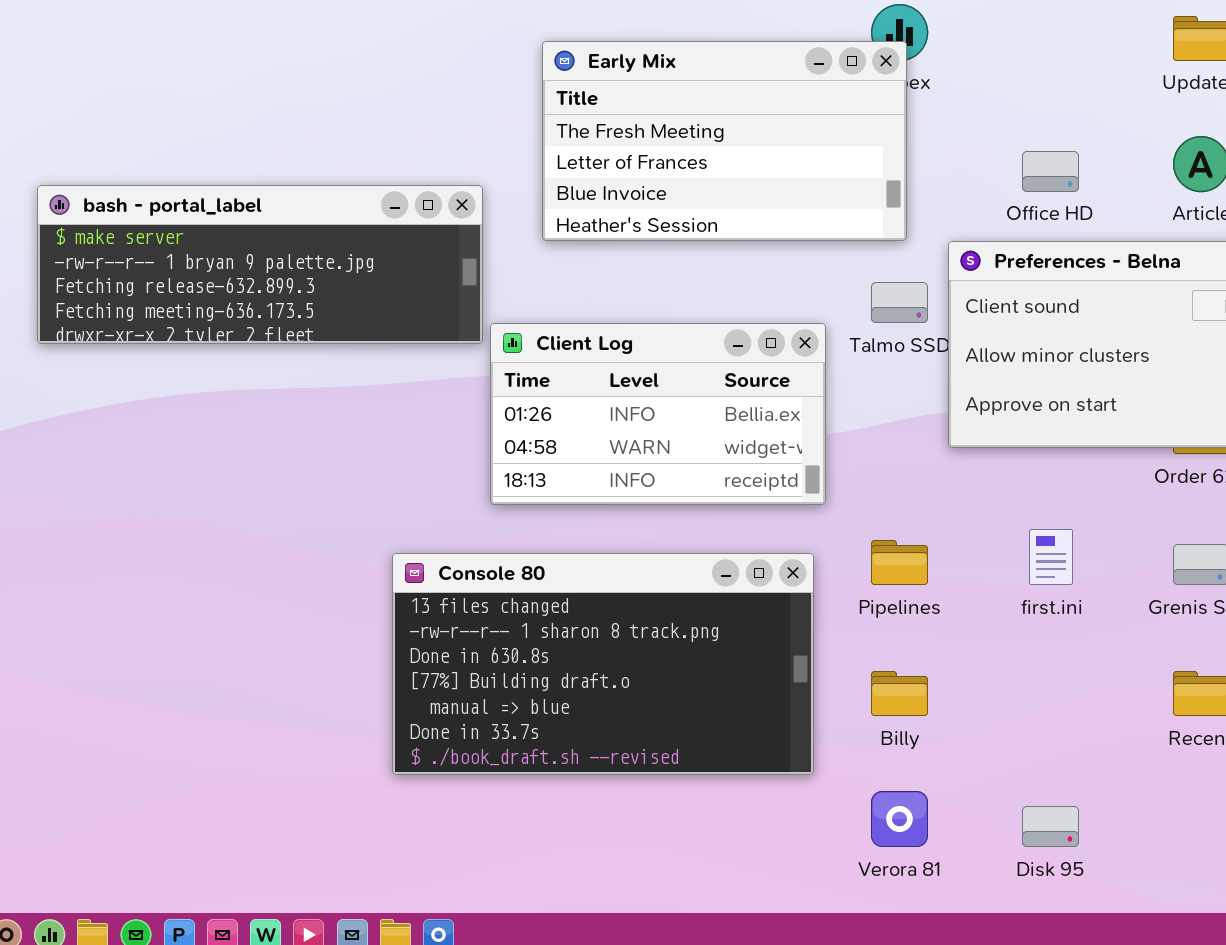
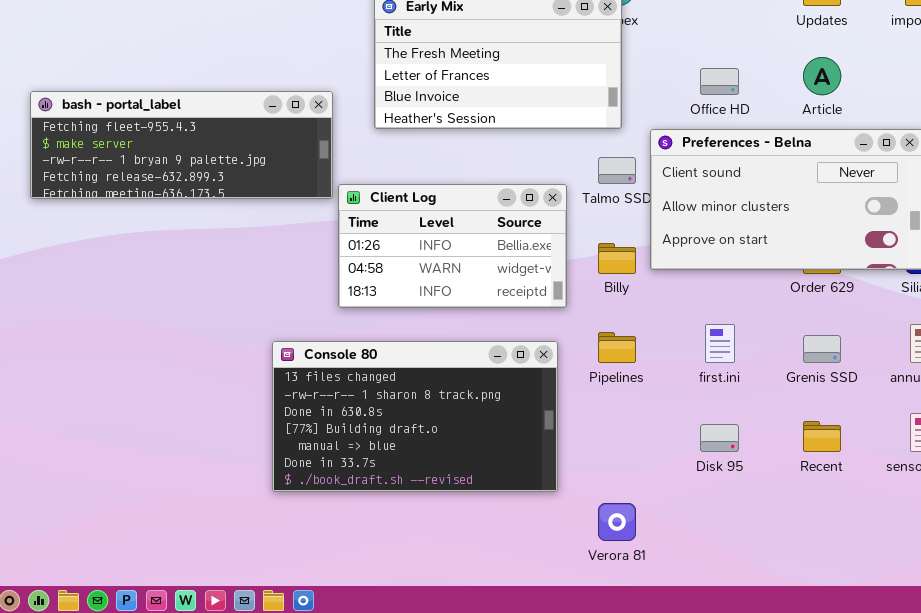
bash - portal_label: [37,185,483,344] -> [30,91,333,199], scrolled up 1 row
Billy: [871,671,928,716] -> [598,243,636,274], moved
Disk 95: [1022,806,1079,847] -> [700,424,739,452], moved

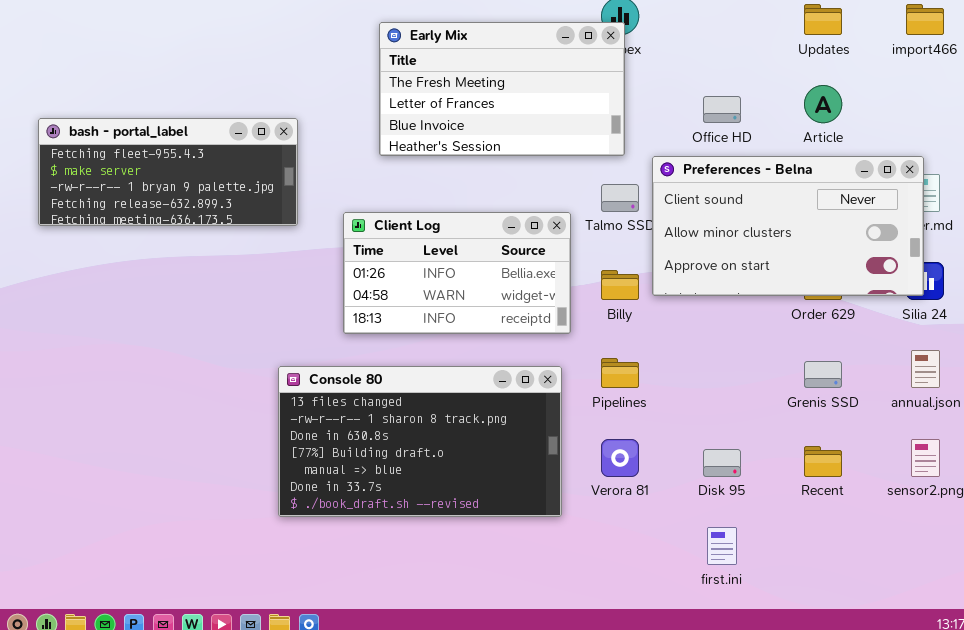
bash - portal_label: [30,91,333,199] -> [38,118,298,226], resized
first.ini: [705,324,735,363] -> [707,527,737,565], moved
Verora 81: [598,503,636,541] -> [601,439,639,477], moved

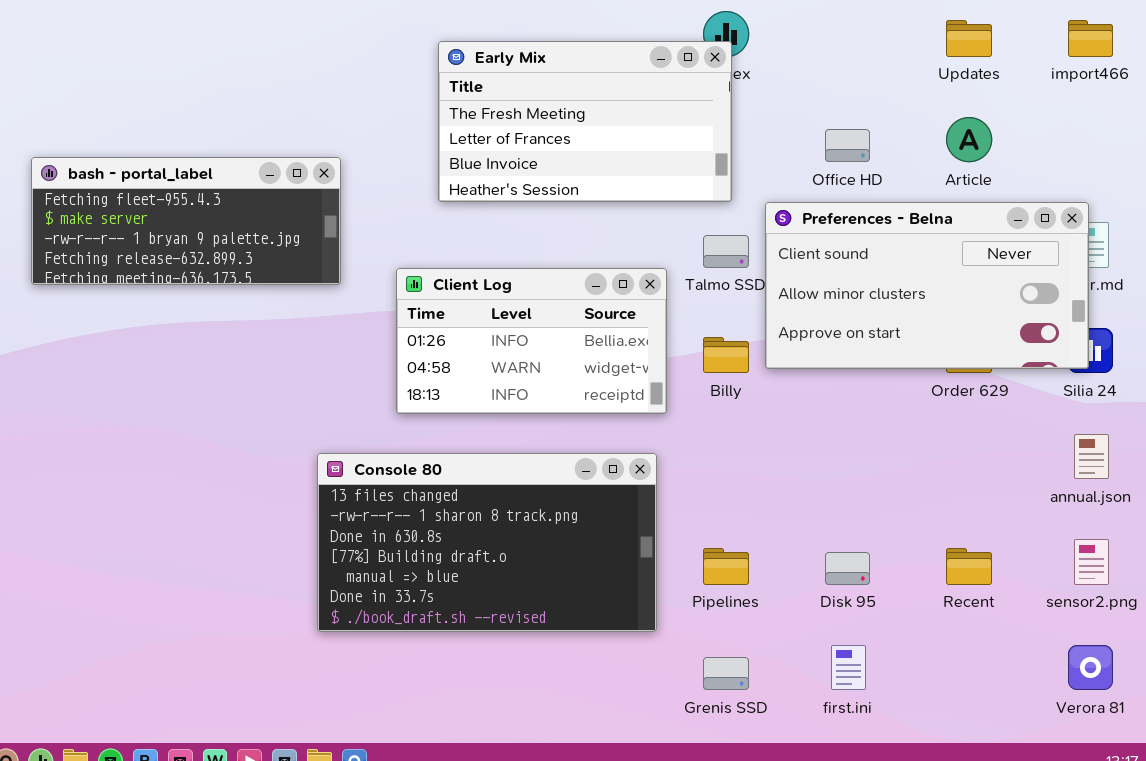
Pipelines: [601,358,639,388] -> [703,548,749,585], moved
Grenis SSD: [804,361,842,388] -> [703,657,749,690], moved
Verora 81: [601,439,639,477] -> [1068,645,1113,690], moved

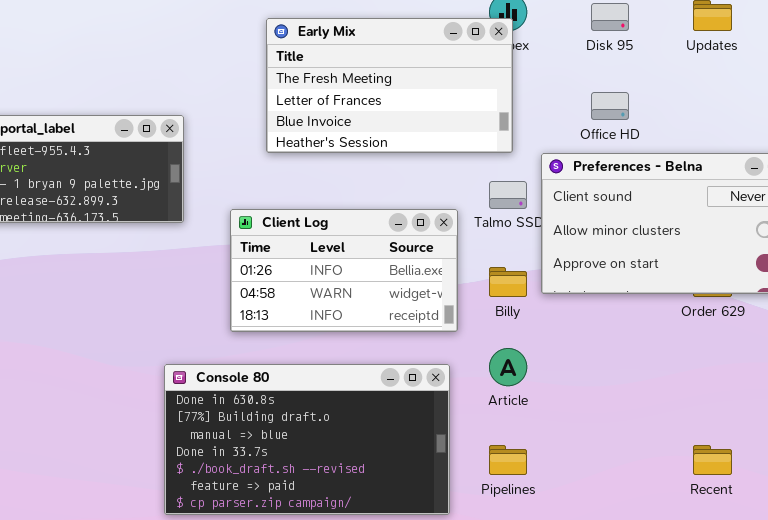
Article: [946,117,992,162] -> [489,348,527,386], moved
Console 80: [317,453,657,632] -> [164,364,450,515], scrolled down 2 rows
Disk 95: [825,552,870,585] -> [591,3,629,31], moved

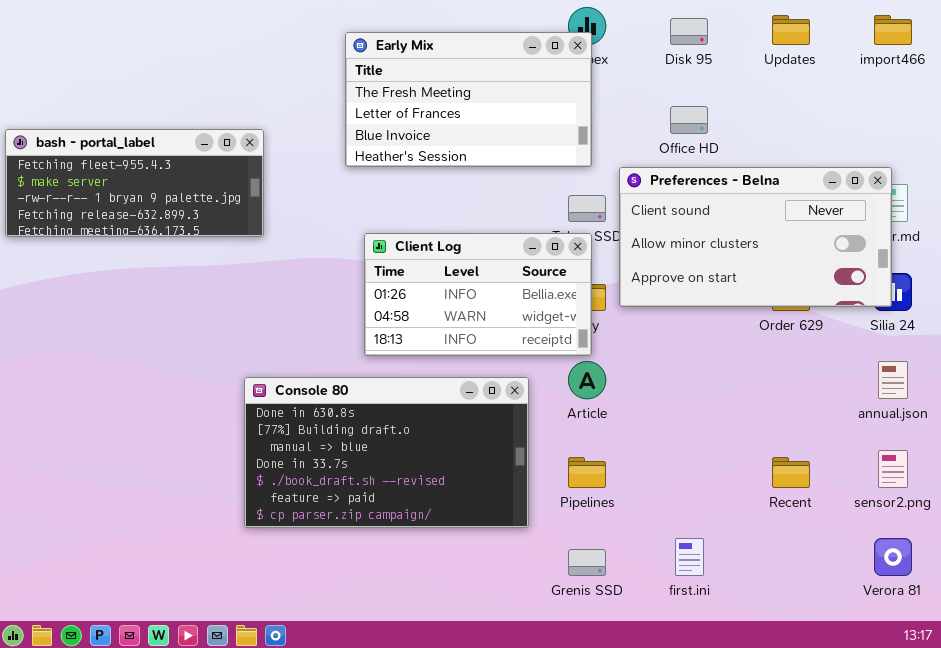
Client Log: [230,209,458,332] -> [364,233,592,356], moved

